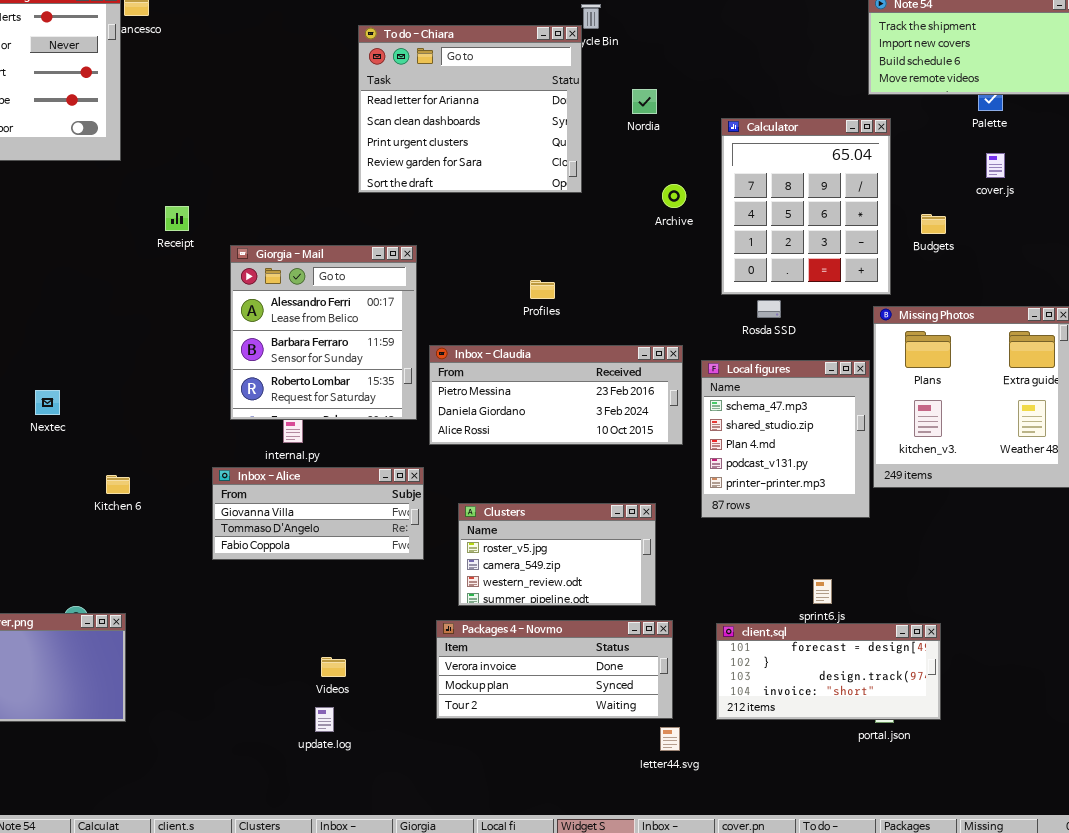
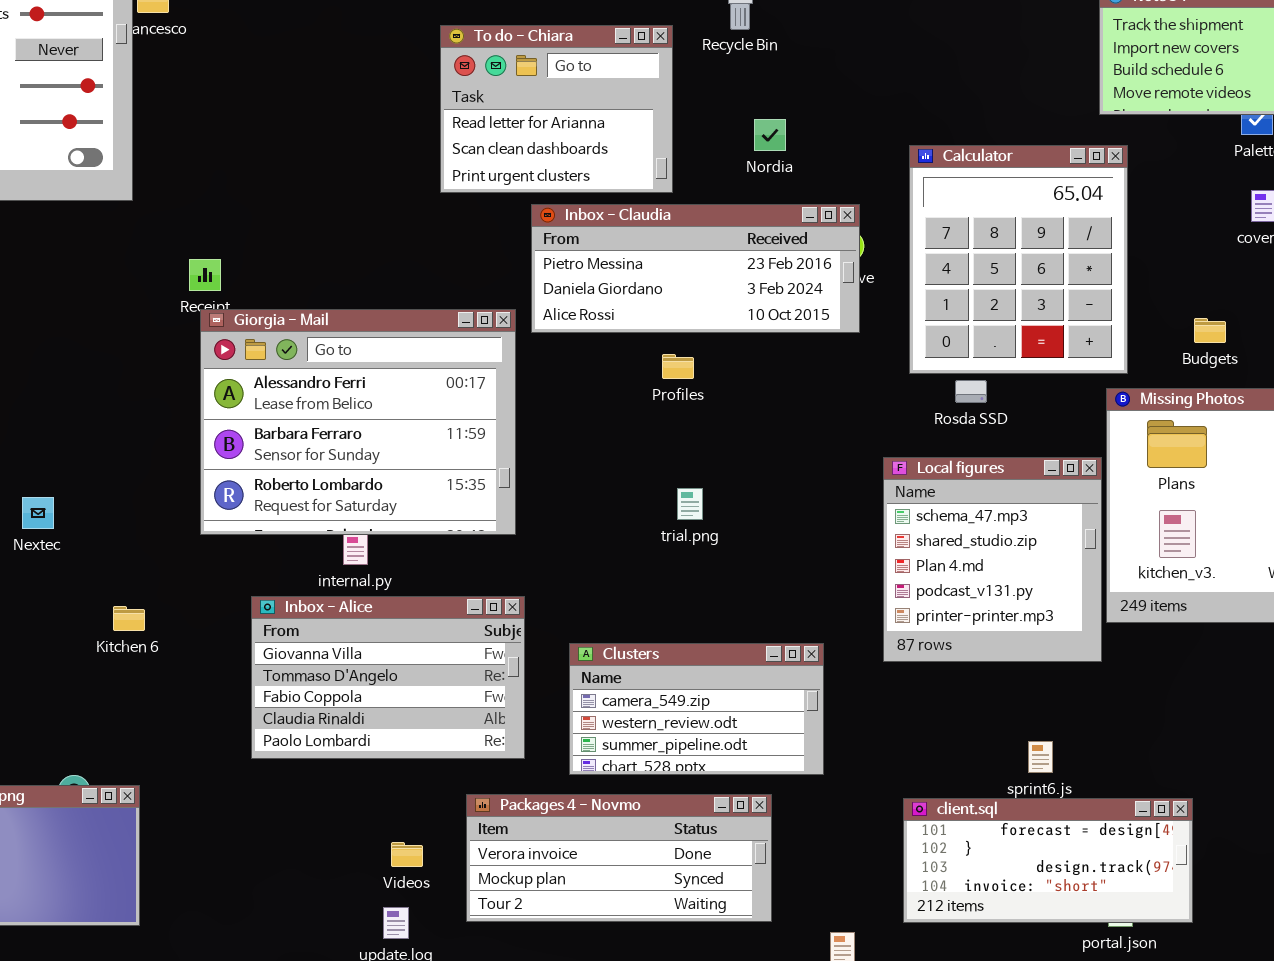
To do - Chiara: [358,25,582,193] -> [440,25,673,193], resized
Nordia: [632,89,657,114] -> [754,119,786,151], moved
Budgets: [921,214,946,234] -> [1194,318,1226,343], moved
Giorgia - Mail: [230,245,417,420] -> [200,309,516,535], resized
Inbox - Claudia: [429,345,683,445] -> [531,204,860,333], moved
Inbox - Alice: [212,467,424,560] -> [251,596,525,759], resized
Clusters: [458,503,656,606] -> [569,643,824,775], scrolled down 1 row
Packages 4 - Novmo: [436,620,673,719] -> [466,794,772,922], moved

